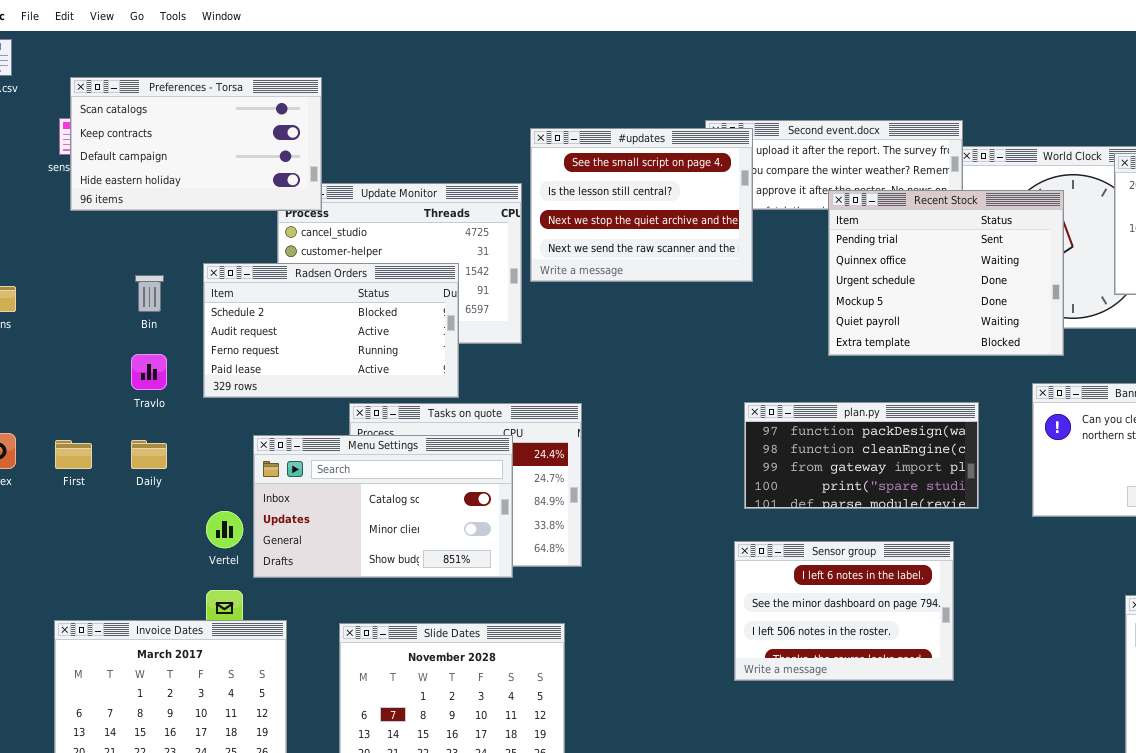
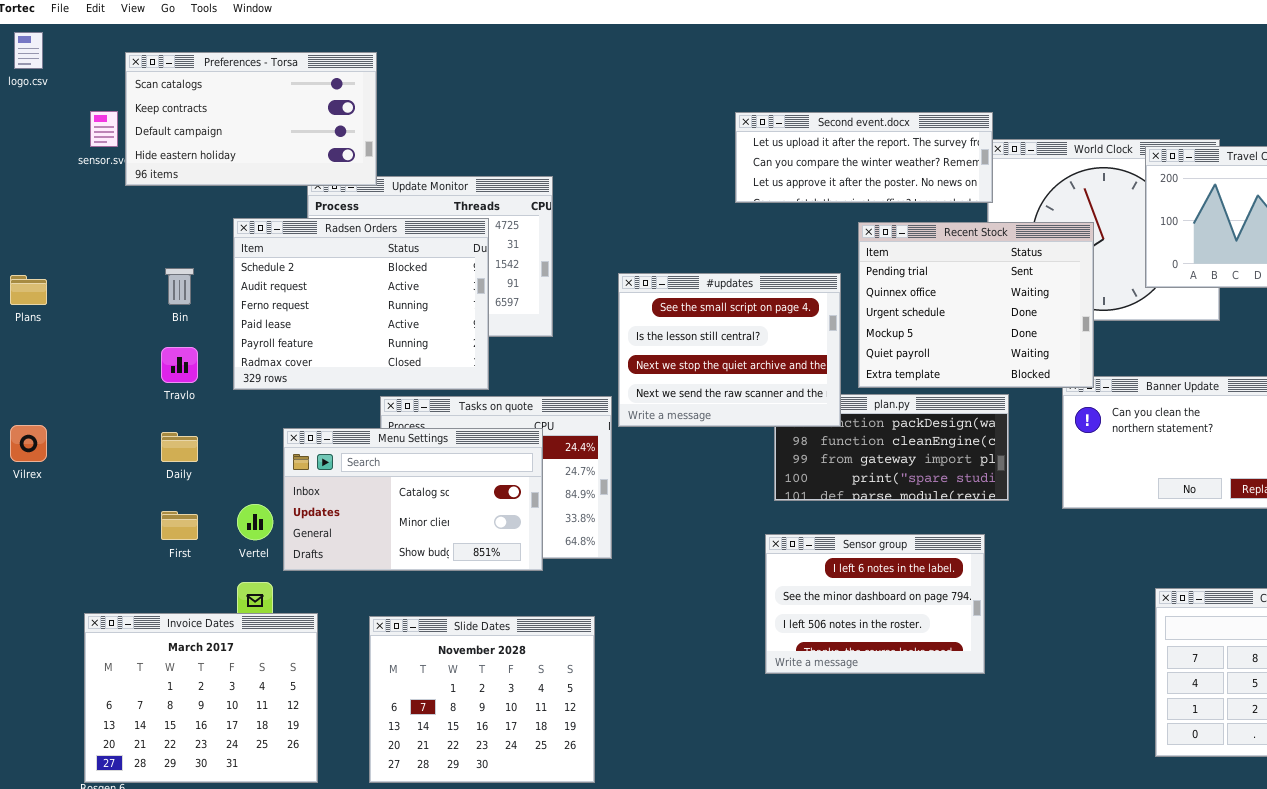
Preferences - Torsa: [70,77,322,211] -> [125,52,377,186], moved
#updates: [530,128,753,282] -> [618,273,841,427], moved
Recent Stock: [828,190,1064,356] -> [858,222,1094,388], moved
Radsen Orders: [203,263,459,398] -> [233,218,489,390], resized
First: [55,440,92,469] -> [161,511,198,540], moved

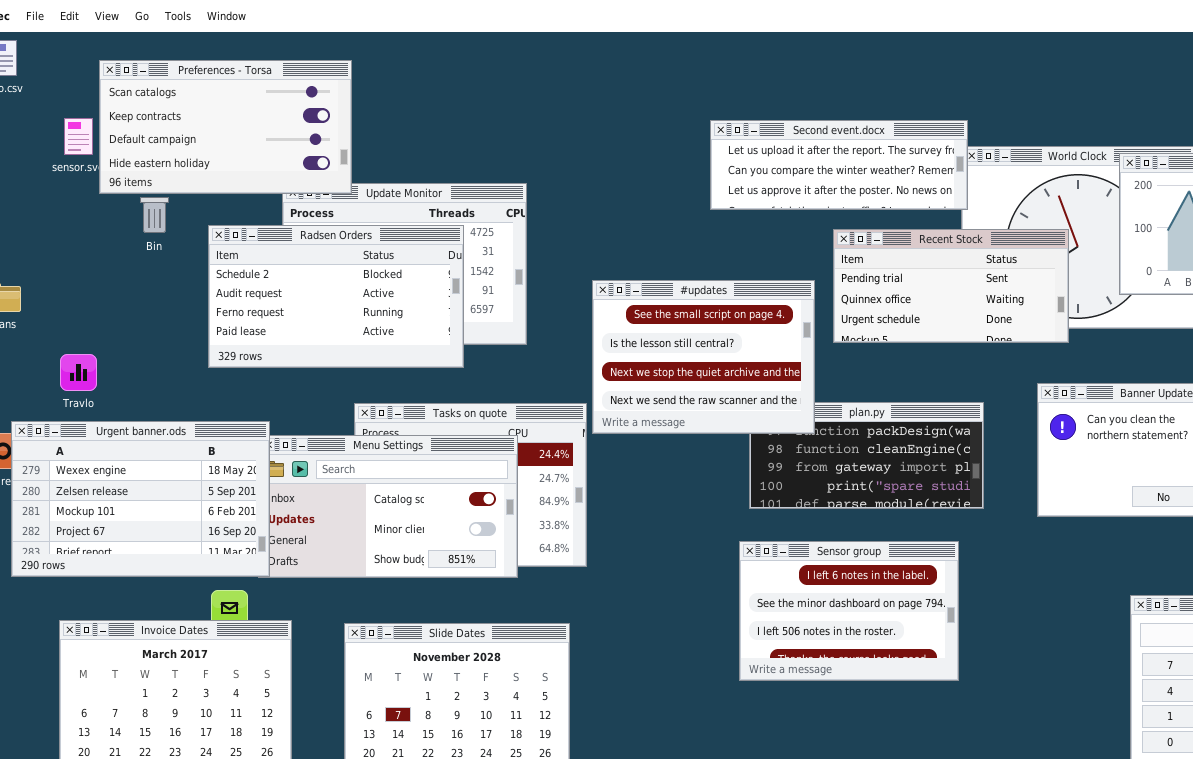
Radsen Orders: [233,218,489,390] -> [208,225,464,368], resized
Recent Stock: [858,222,1094,388] -> [833,229,1069,343], resized
Bin: [165,268,194,305] -> [140,197,169,233], moved
Travlo: [161,347,198,383] -> [60,354,97,391], moved
Urgent banner.ods: none -> [11,421,270,577], opened

